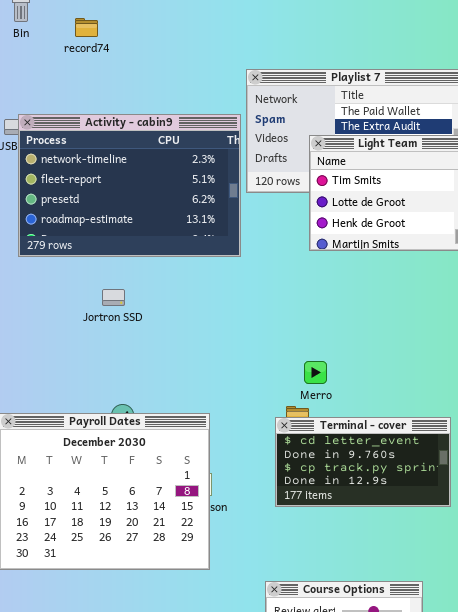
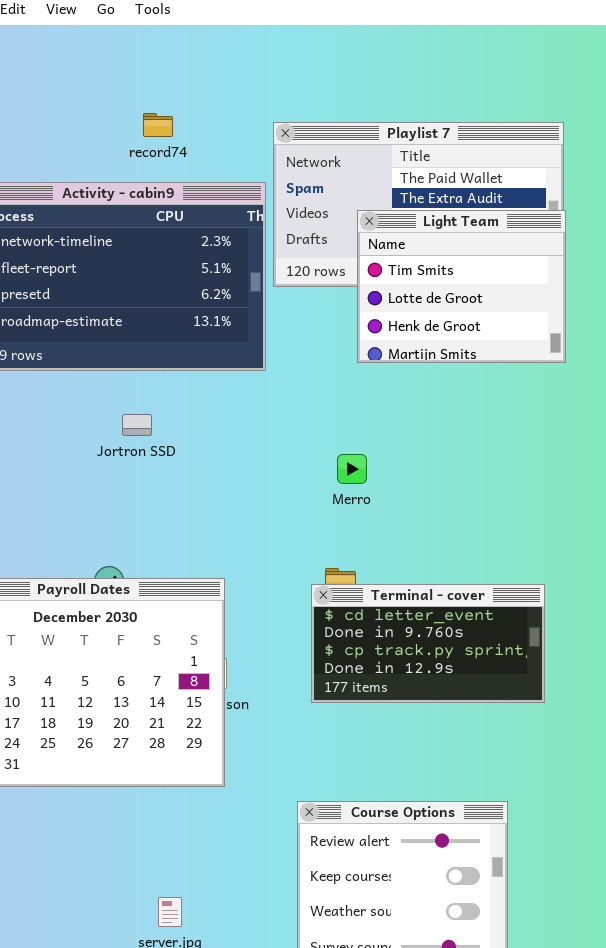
record74: [75,18,98,37] -> [143,113,173,137], moved
Jortron SSD: [102,289,125,306] -> [122,414,152,436], moved
Merro: [304,361,327,384] -> [337,454,367,484], moved

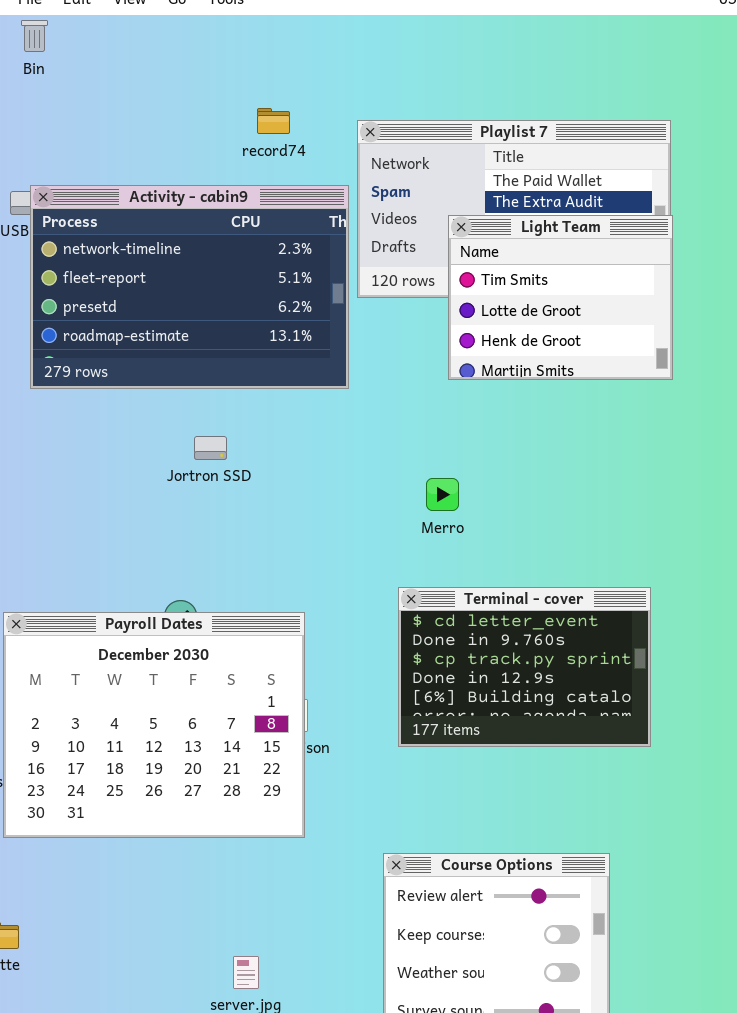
record74: [143,113,173,137] -> [257,108,290,134], moved
Terminal - cover: [311,584,545,703] -> [398,587,651,747], resized

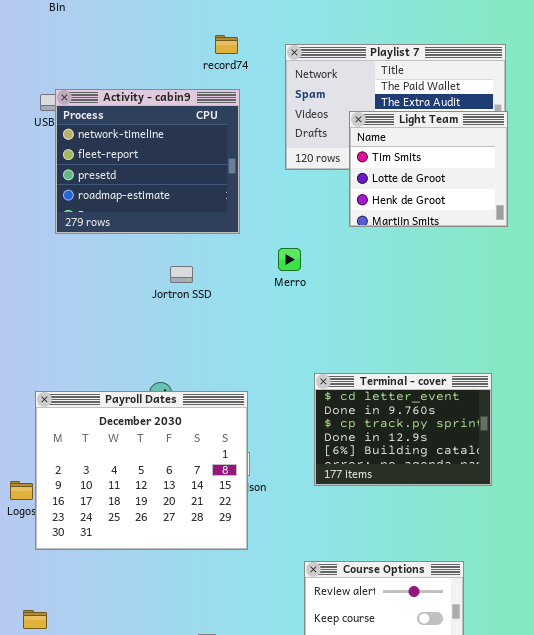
Activity - cabin9: [30,185,349,389] -> [55,89,240,234], resized
Merro: [426,478,459,511] -> [278,248,301,271], moved

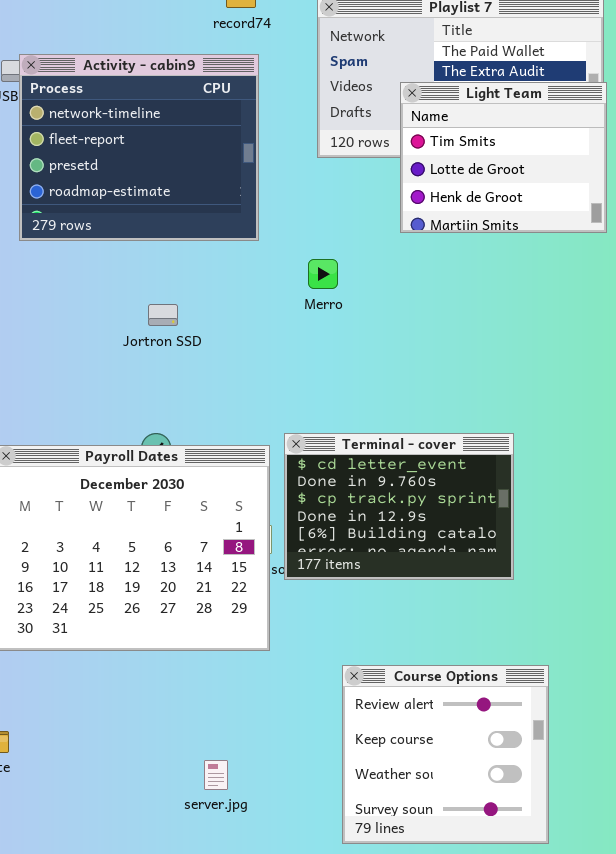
Jortron SSD: [170,266,193,283] -> [148,304,178,326], moved
Terminal - cover: [314,373,492,486] -> [284,433,514,580], moved

